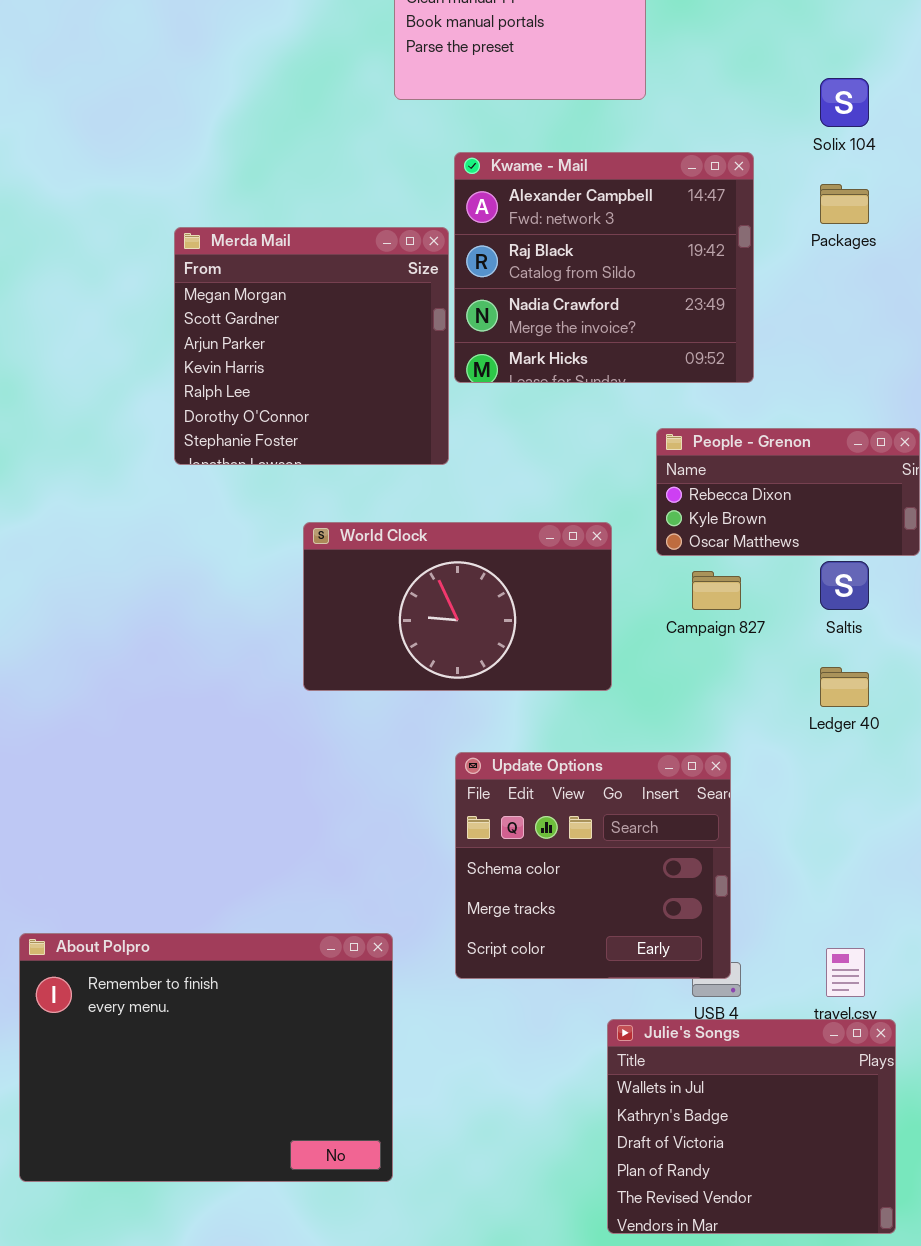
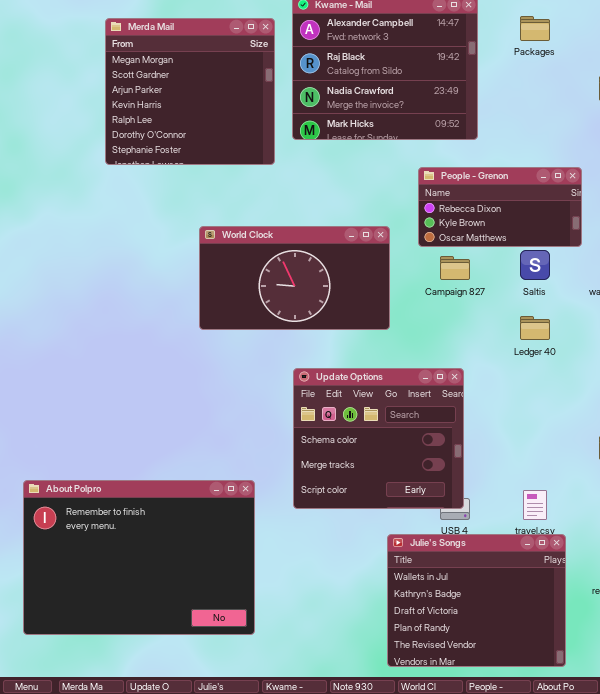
Merda Mail: [174,227,449,465] -> [105,18,275,165], moved

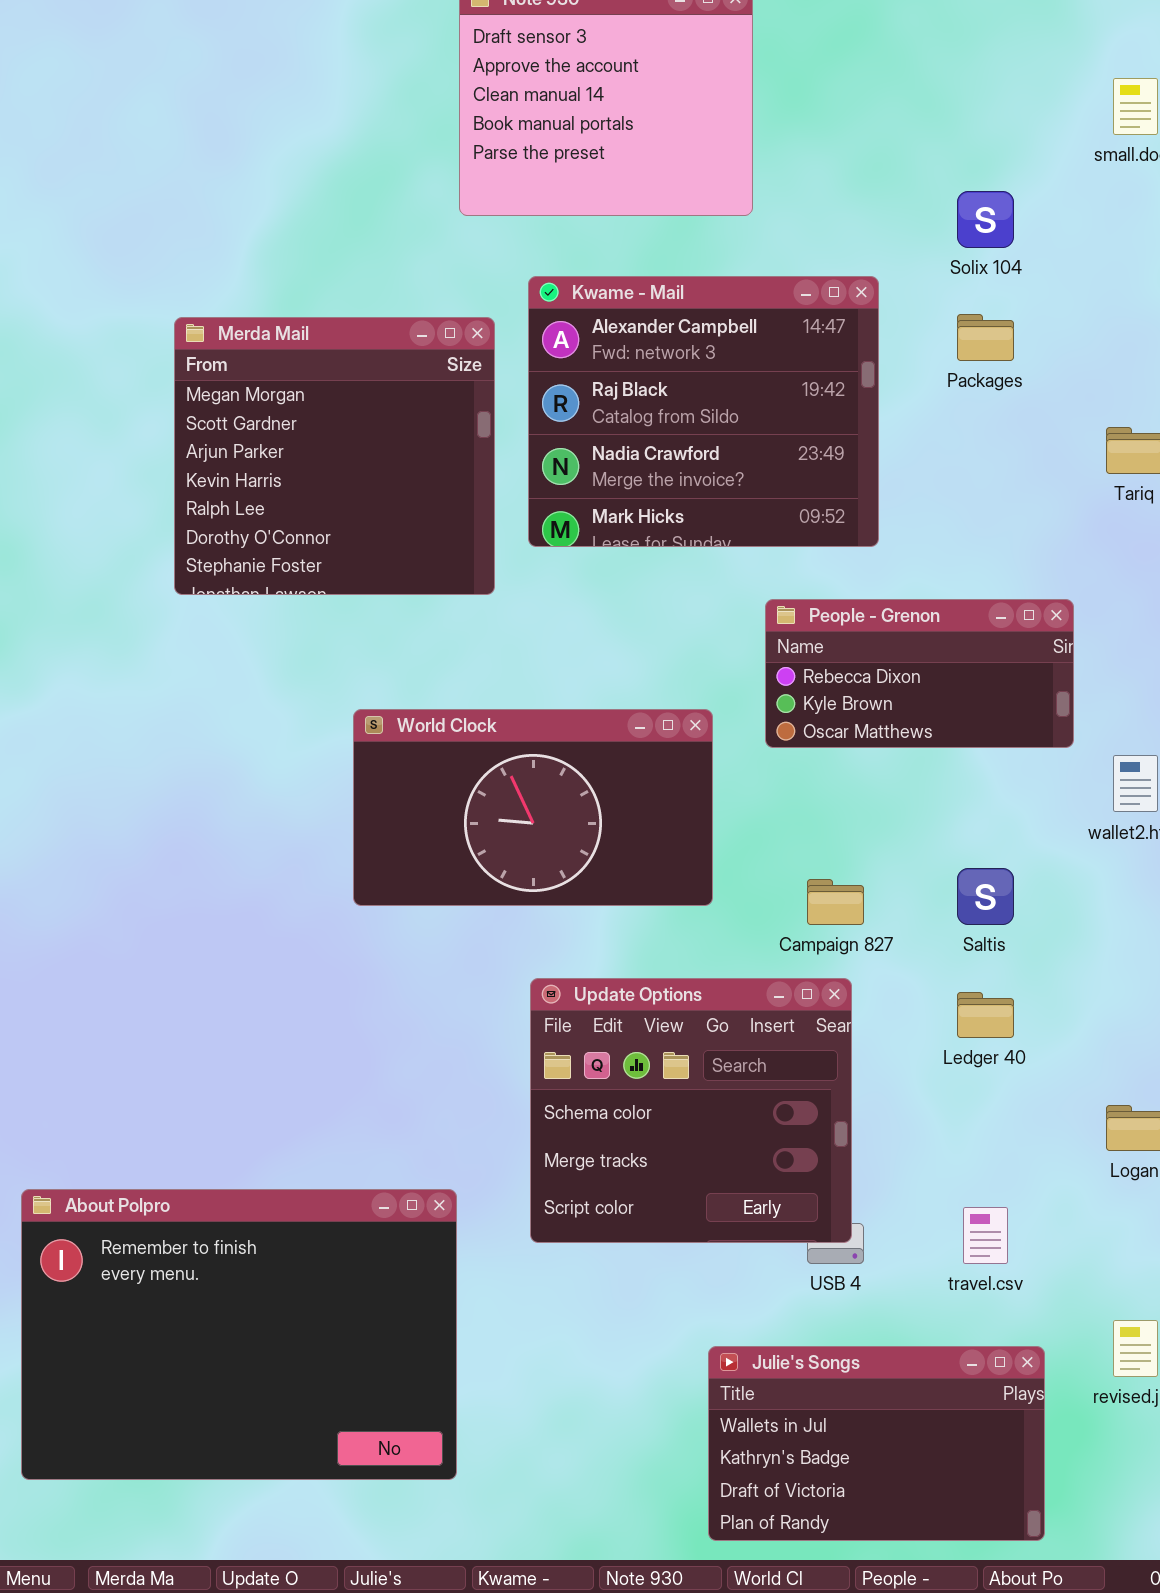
Saltis: [520,250,550,280] -> [957,868,1014,925], moved
Campaign 827: [440,256,470,280] -> [807,879,864,925], moved
Ledger 40: [520,316,550,340] -> [957,992,1014,1038], moved
Julie's Songs: [387,534,566,667] -> [708,1346,1045,1541], resized

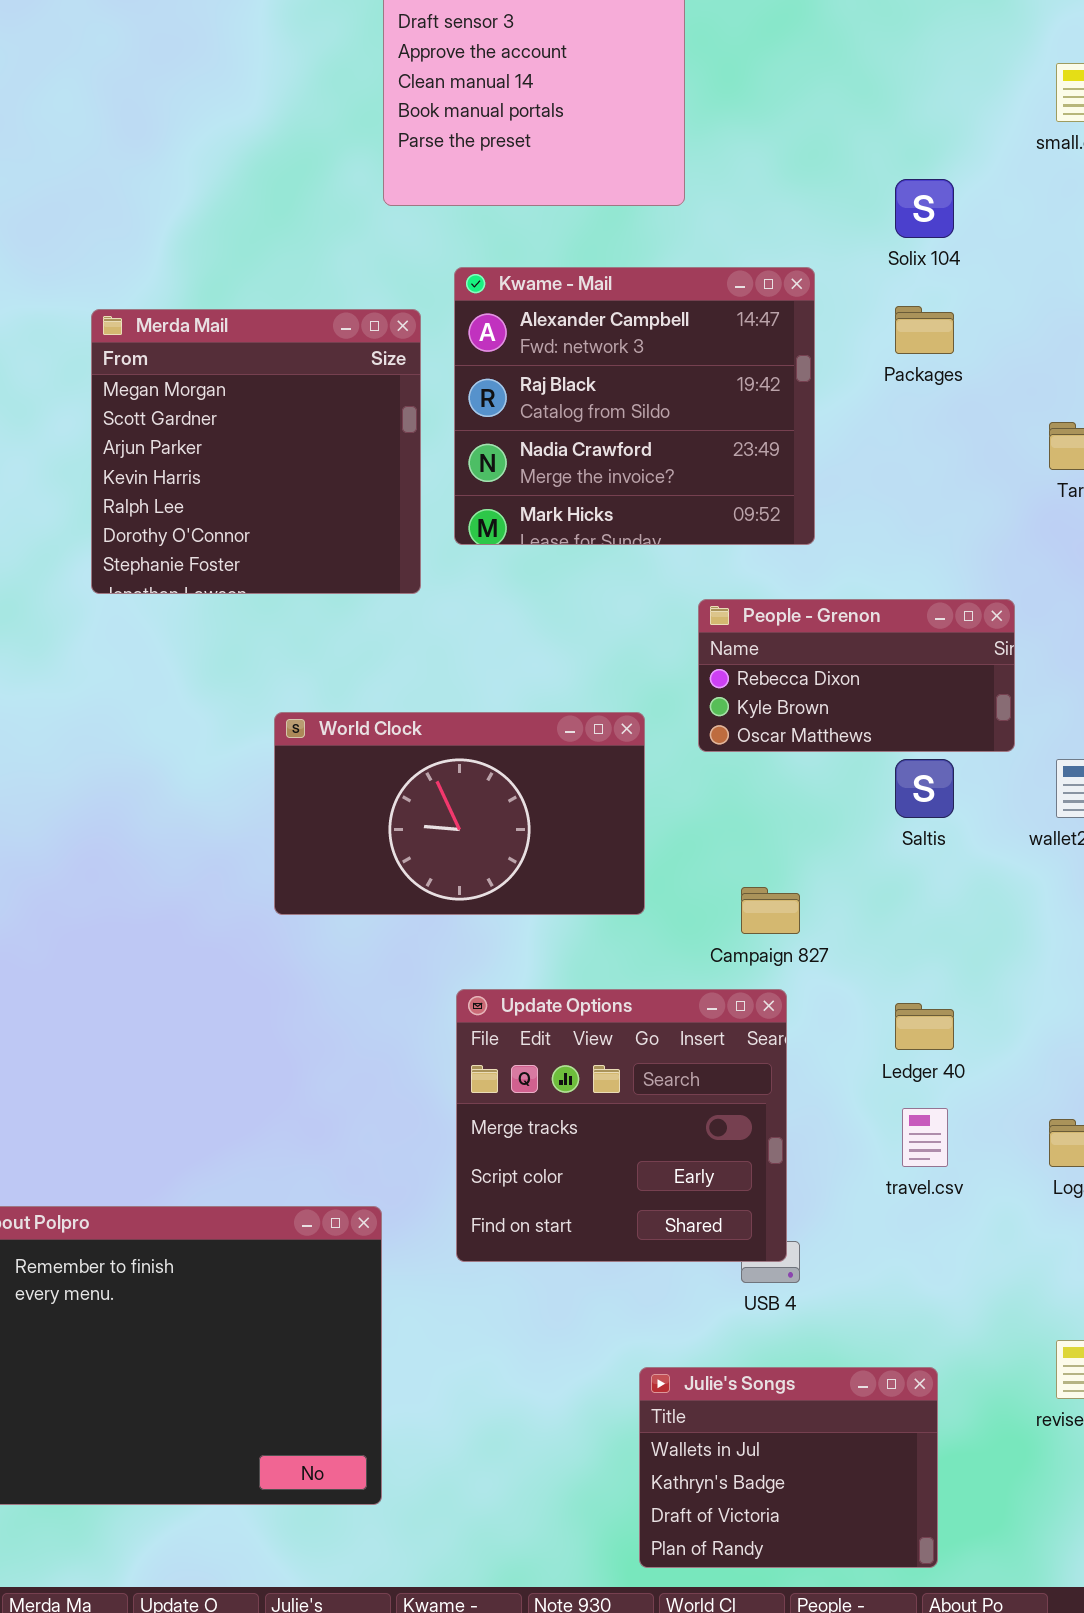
Saltis: [957,868,1014,925] -> [895,759,954,818], moved
Update Options: [530,978,852,1243] -> [456,989,787,1262], scrolled down 1 row
travel.csv: [963,1207,1008,1264] -> [902,1108,948,1167], moved
Julie's Songs: [708,1346,1045,1541] -> [639,1367,938,1568], resized

